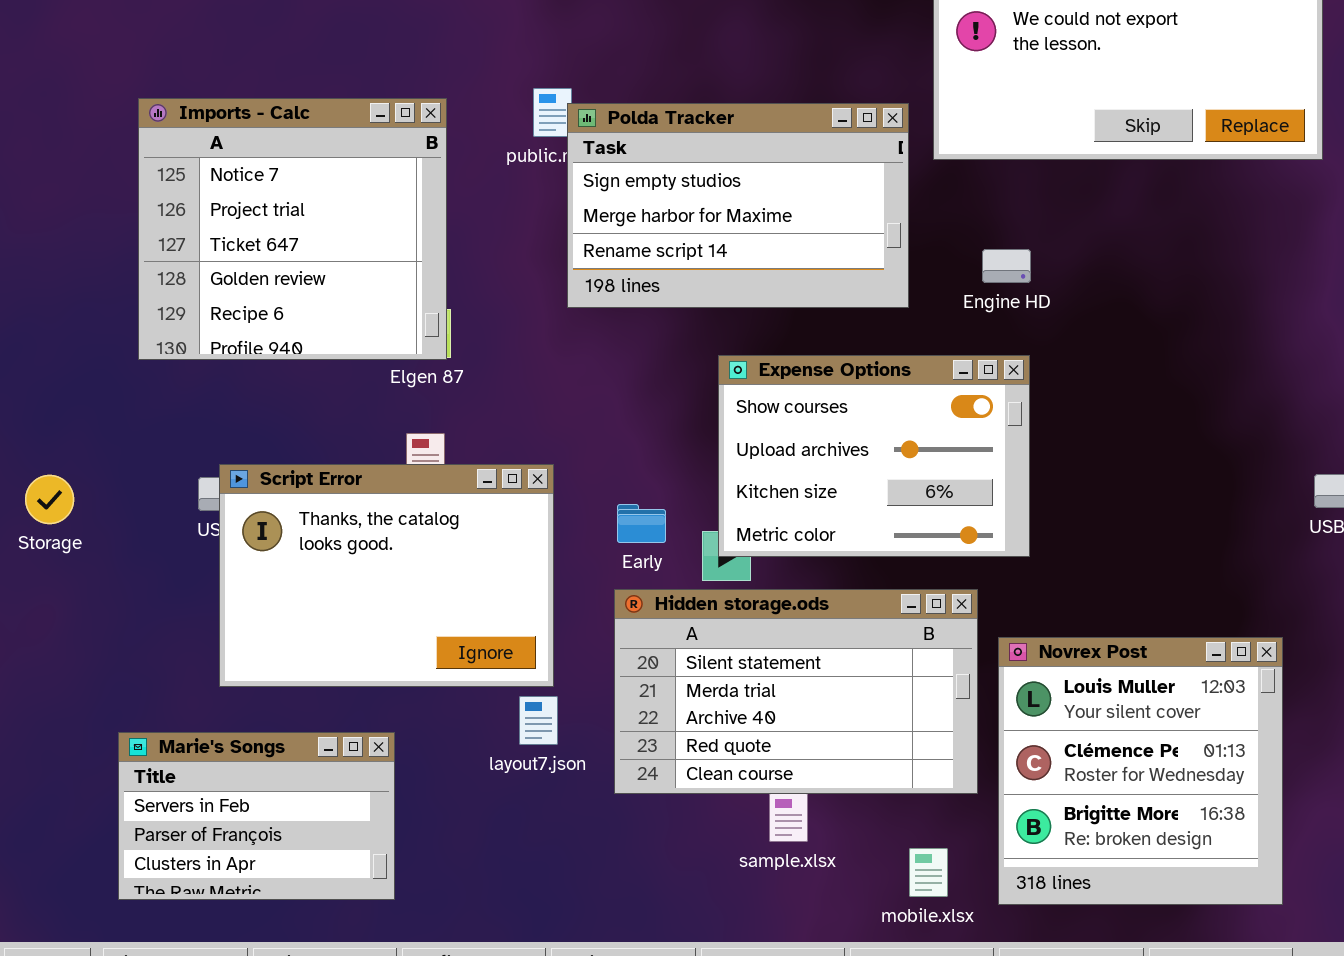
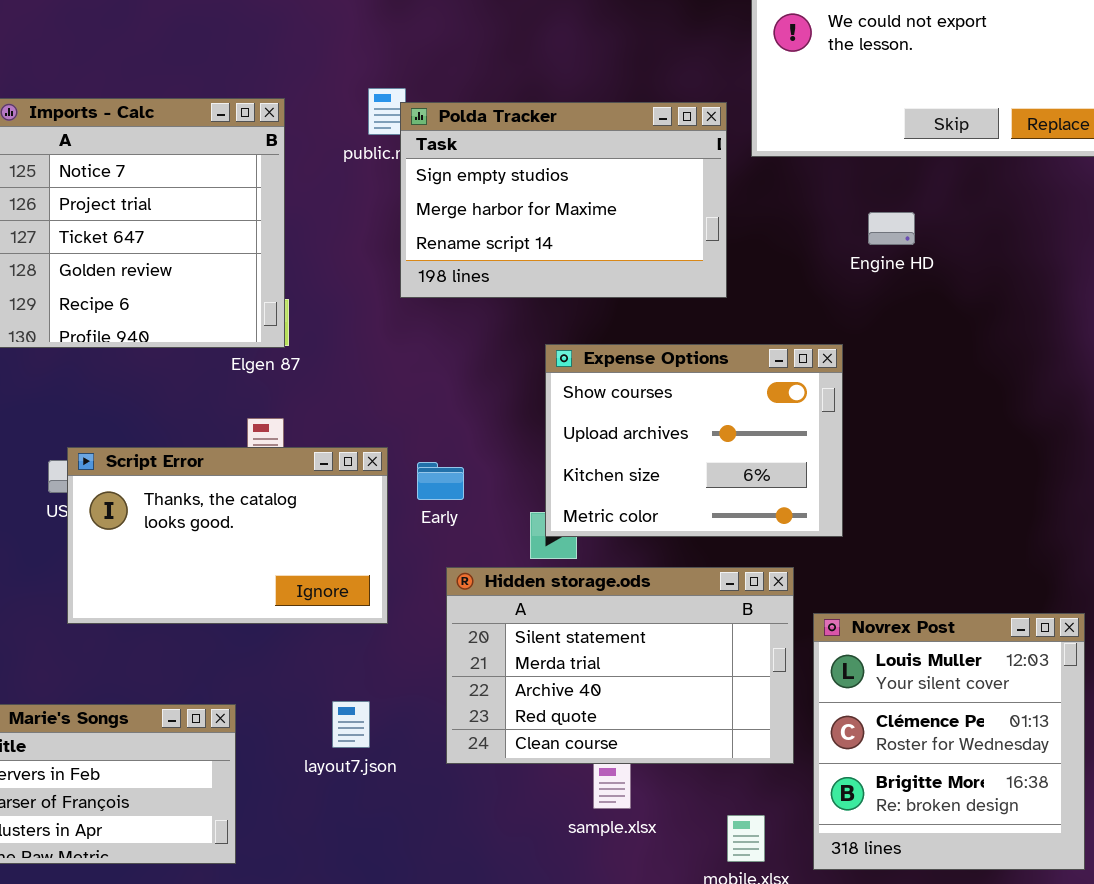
Engine HD: [982,249,1031,283] -> [868,212,915,245], moved
Script Error: [219,464,554,687] -> [67,447,388,624], resized
Early: [617,504,666,543] -> [417,462,464,500], moved
layout7.json: [519,696,558,745] -> [332,701,370,748], moved

